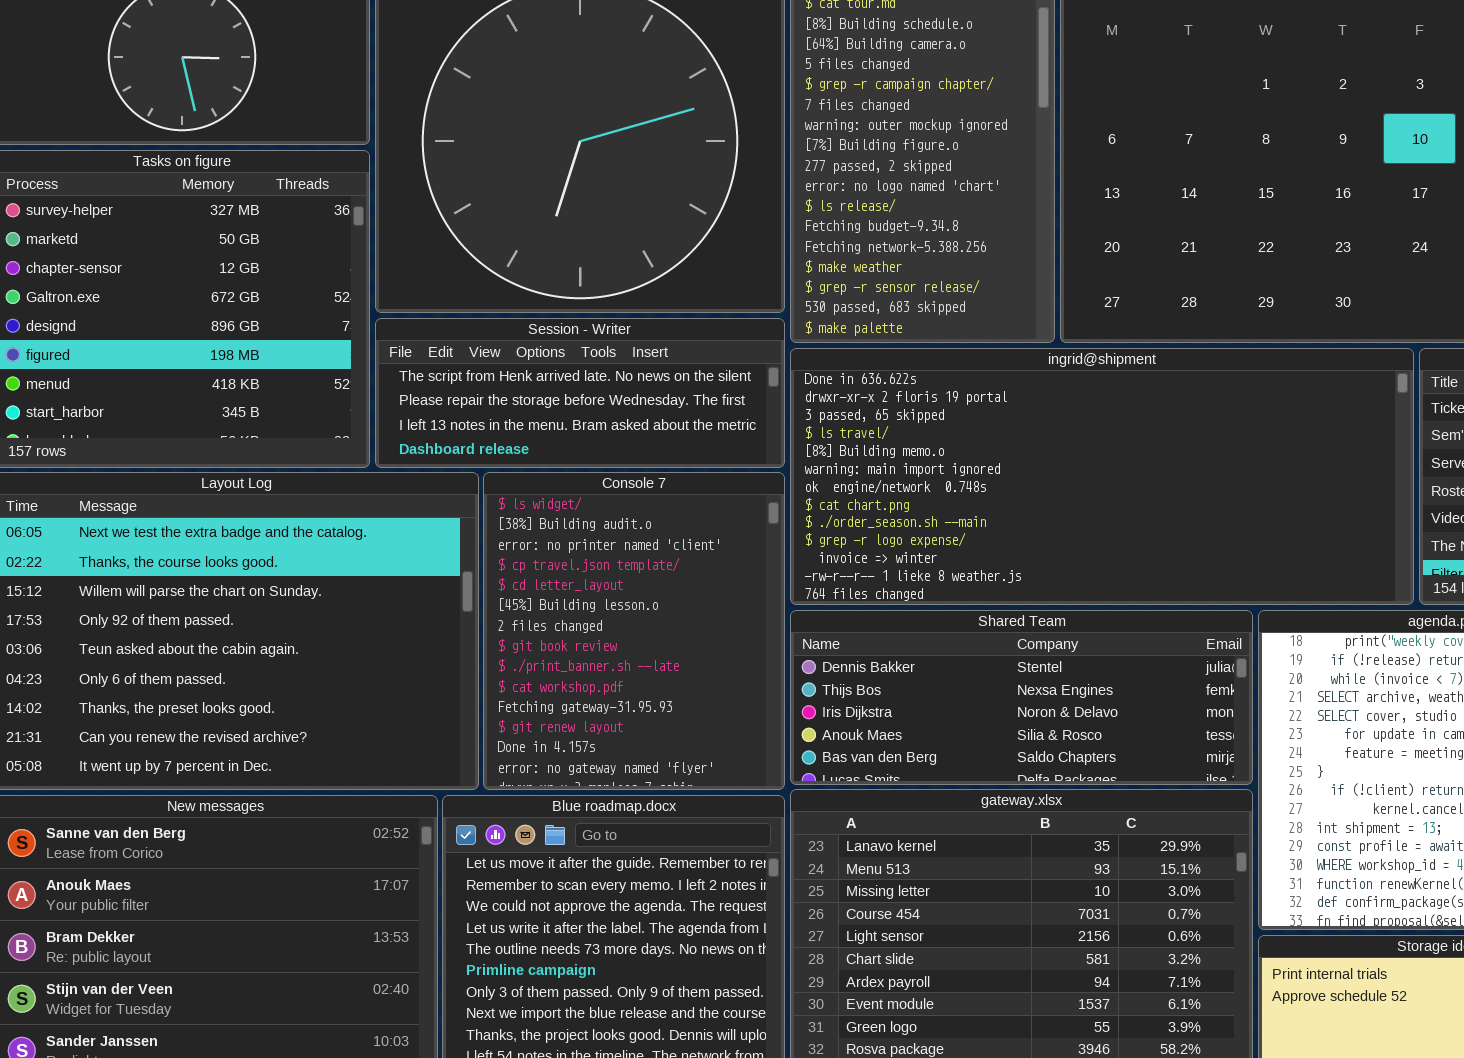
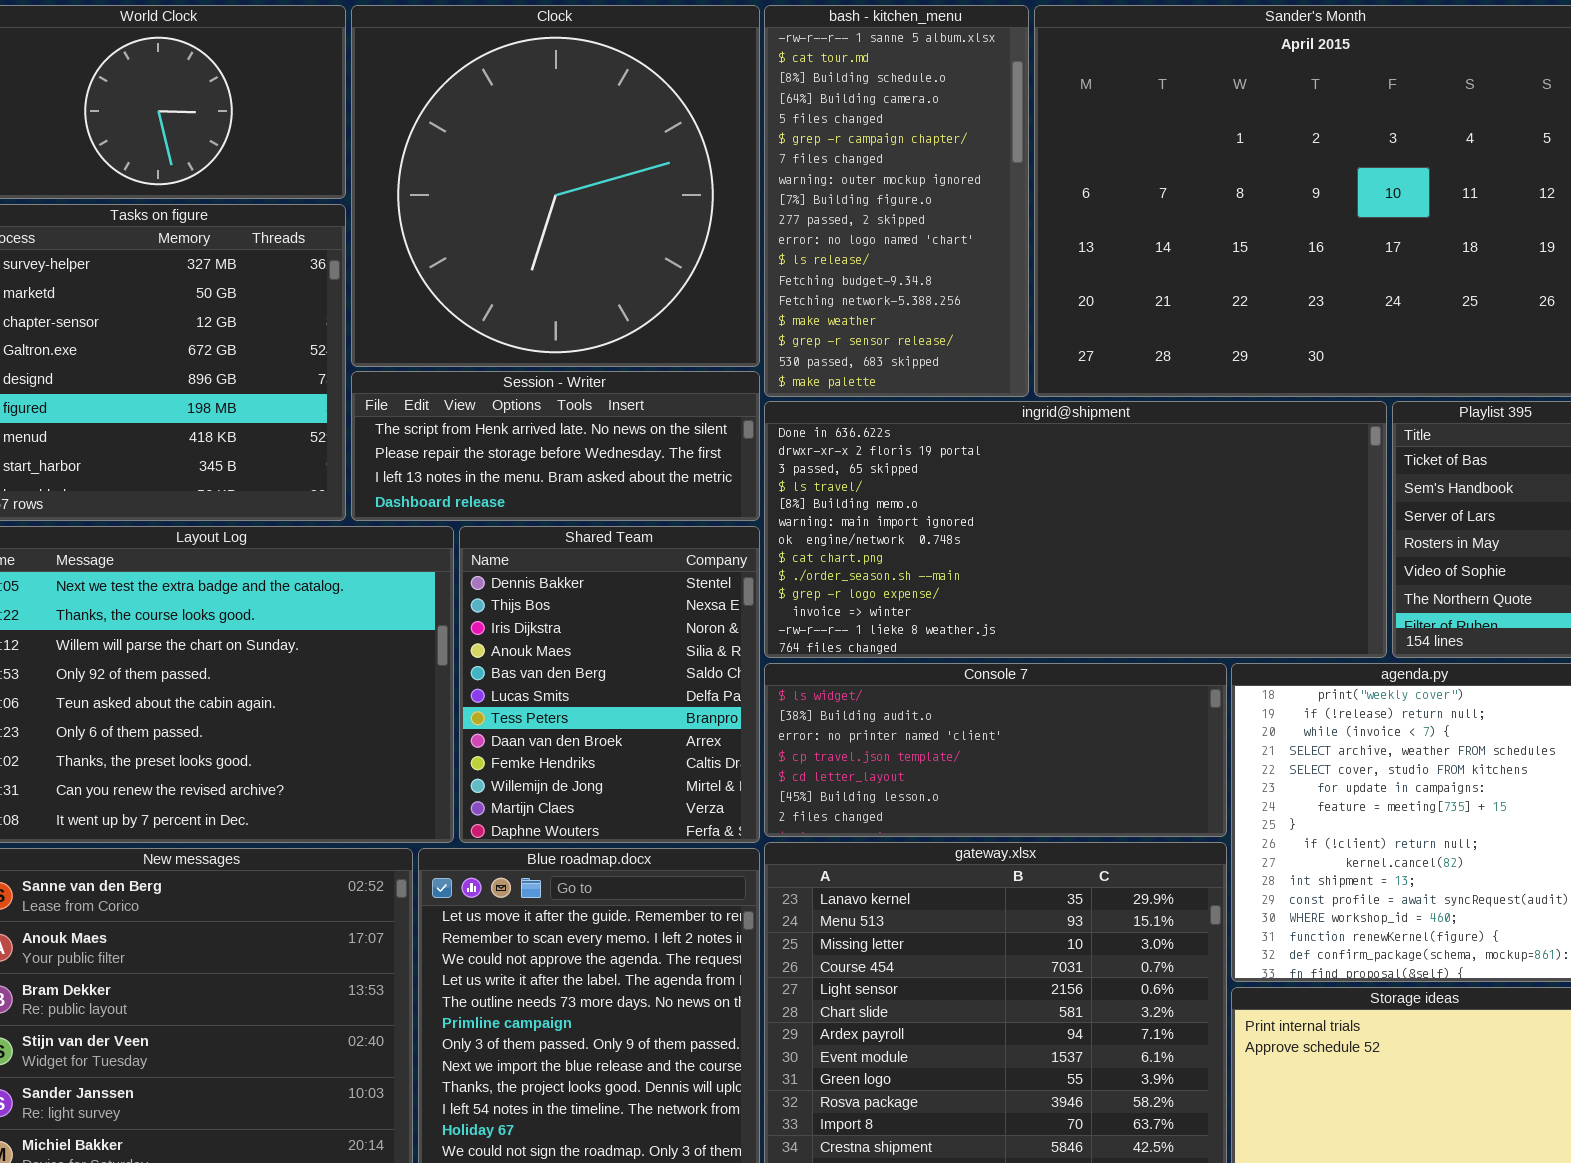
Console 7: [483,472,785,790] -> [764,663,1227,837], moved, resized
Shared Team: [790,610,1253,785] -> [459,526,760,843], moved, resized

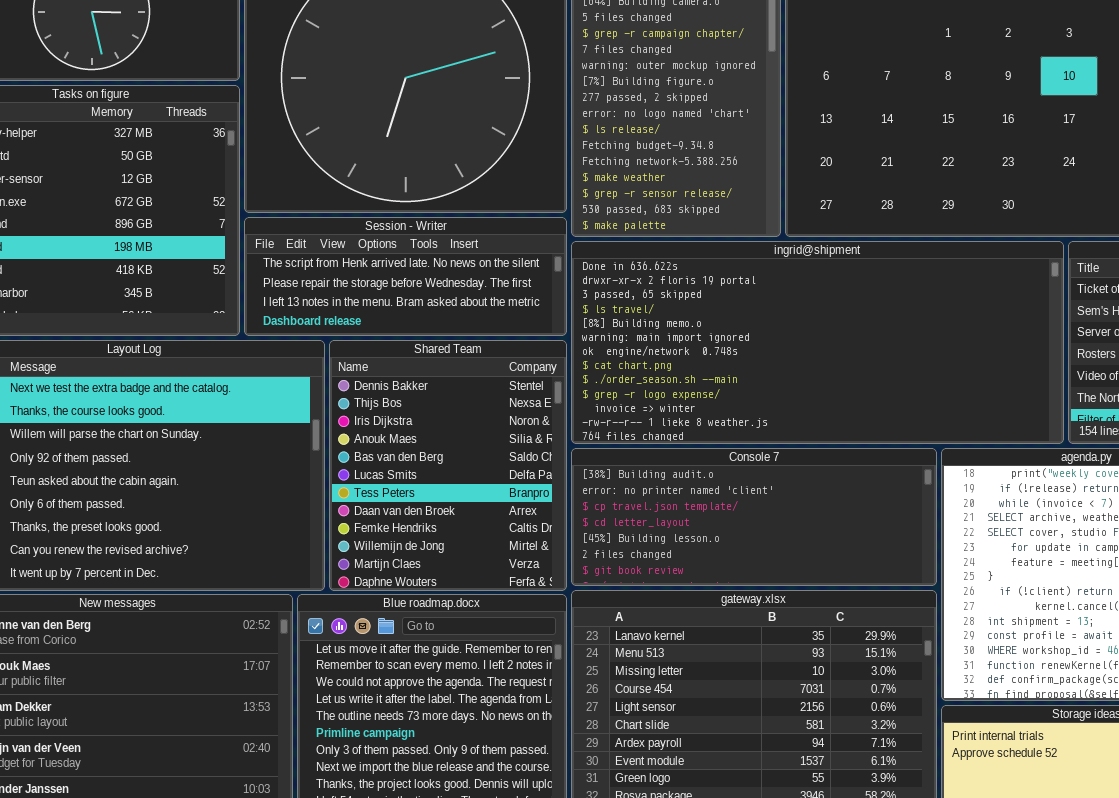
Console 7: [764,663,1227,837] -> [571,448,937,586], scrolled down 1 row

